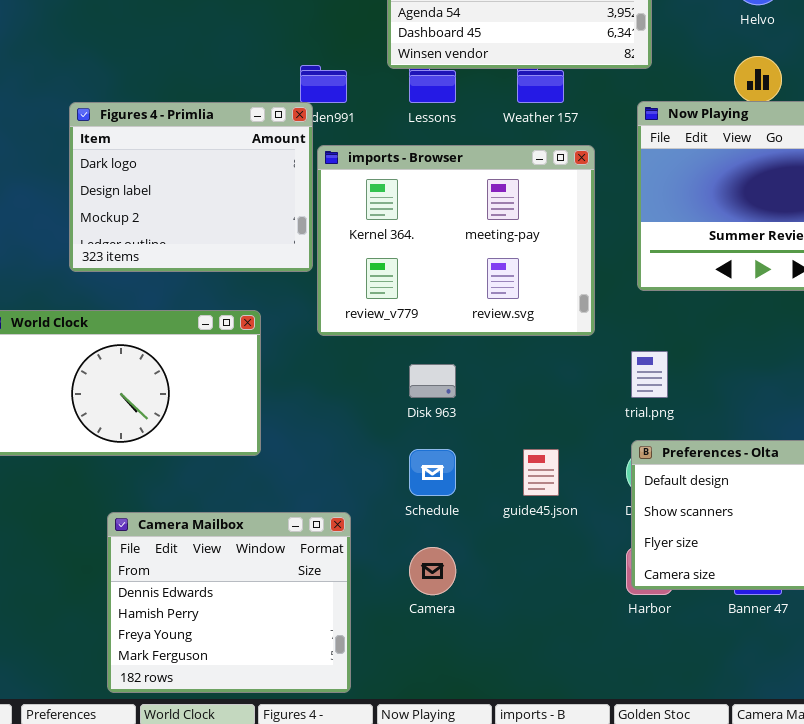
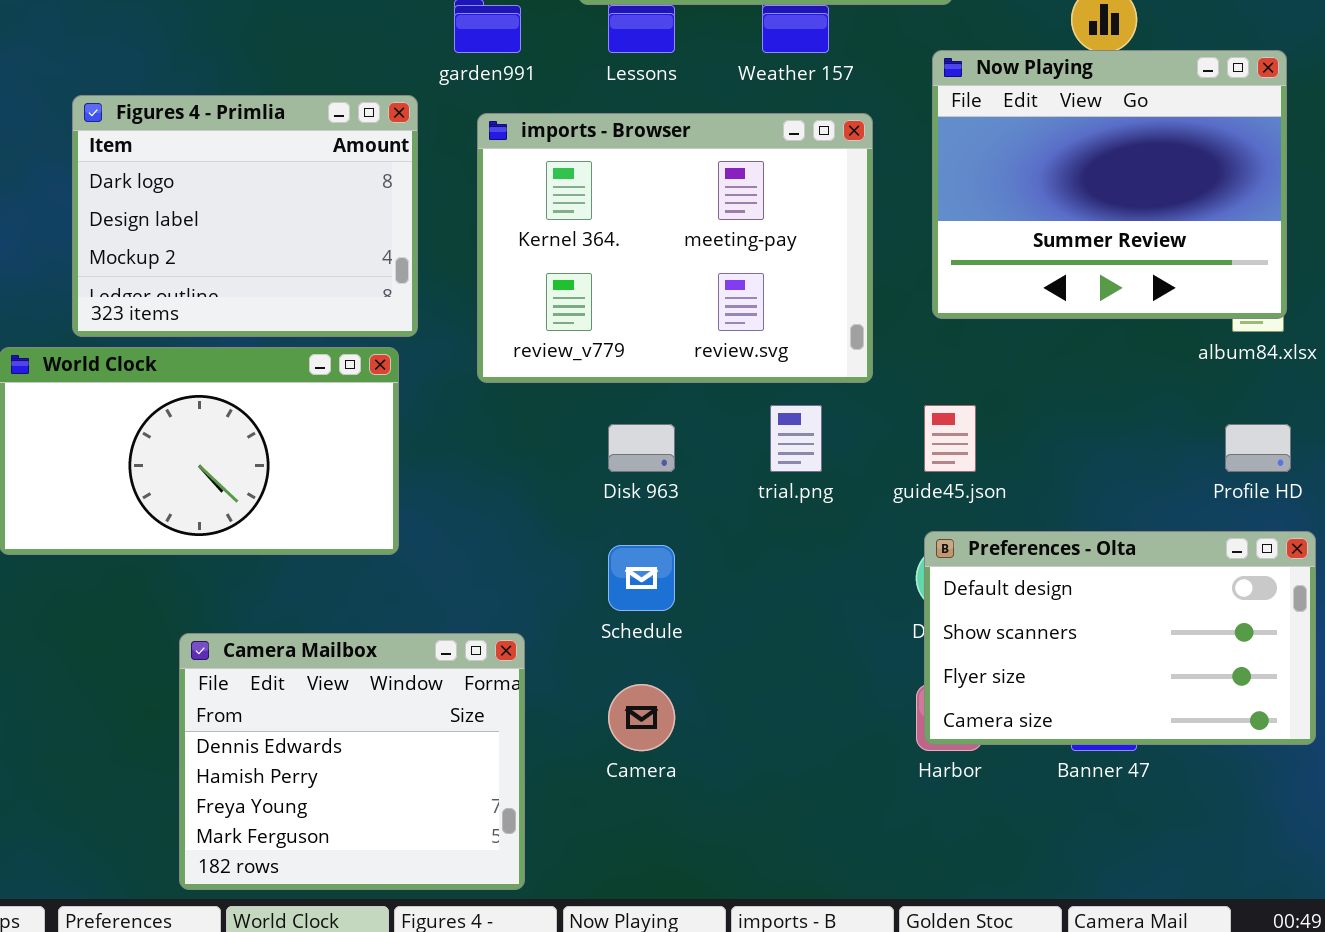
Figures 4 - Primlia: [69,102,313,272] -> [72,95,418,337], moved
trial.png: [631,351,668,398] -> [770,405,822,472], moved
guide45.json: [523,449,559,496] -> [924,405,976,472], moved

